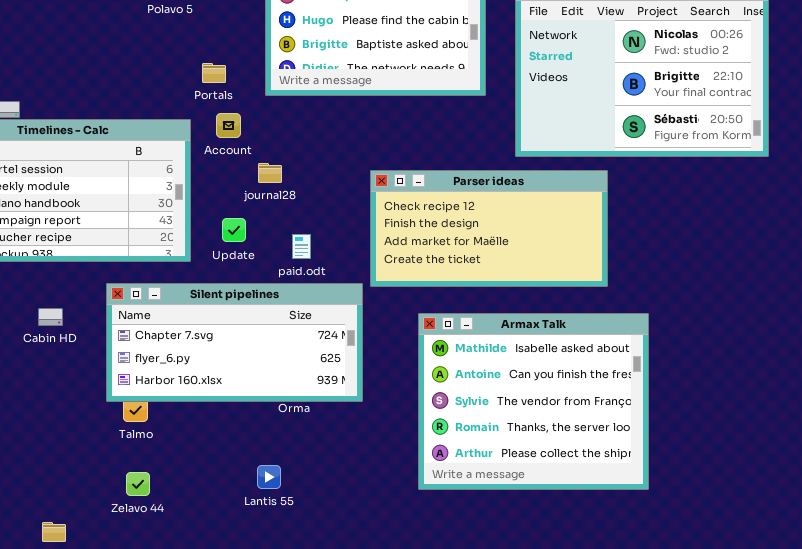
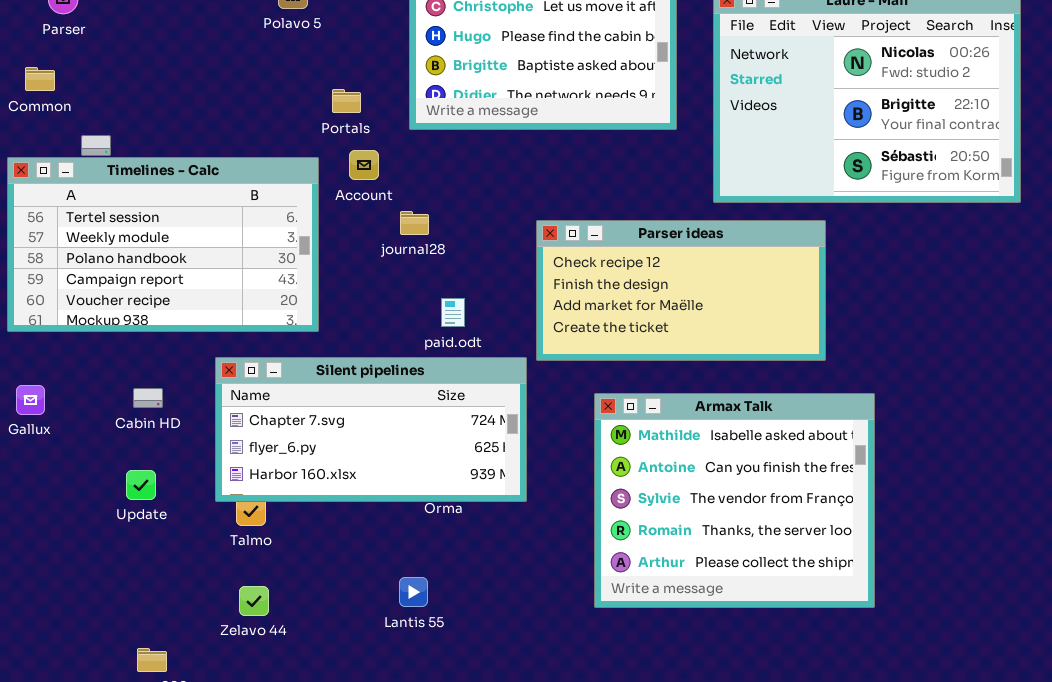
Update: [222,218,246,242] -> [126,470,156,500], moved

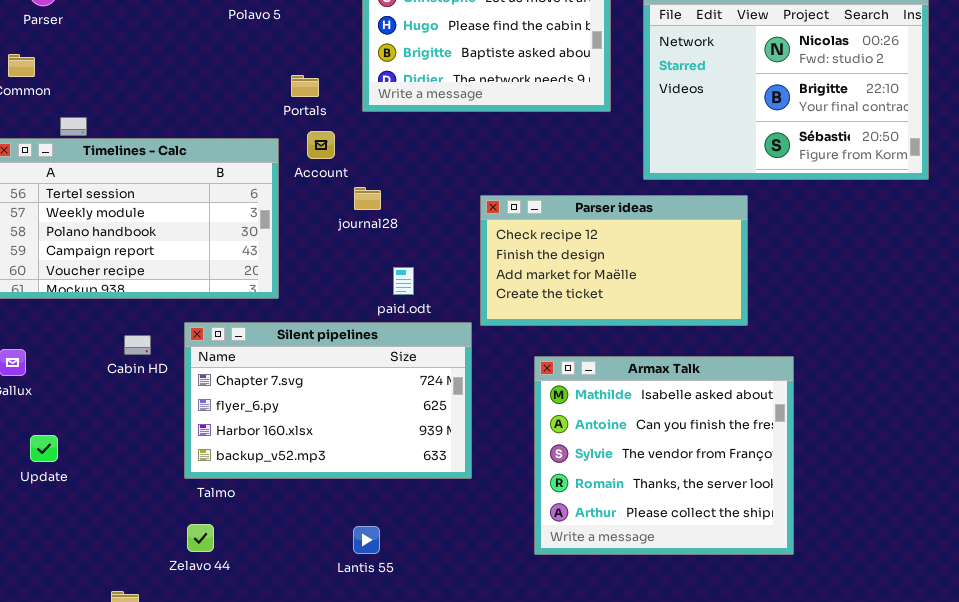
Silent pipelines: [215,357,527,502] -> [184,322,472,479], resized
Cabin HD: [133,388,163,408] -> [124,335,151,355], moved
Update: [126,470,156,500] -> [30,435,58,462], moved
Zelavo 44: [239,586,269,616] -> [187,524,214,552], moved

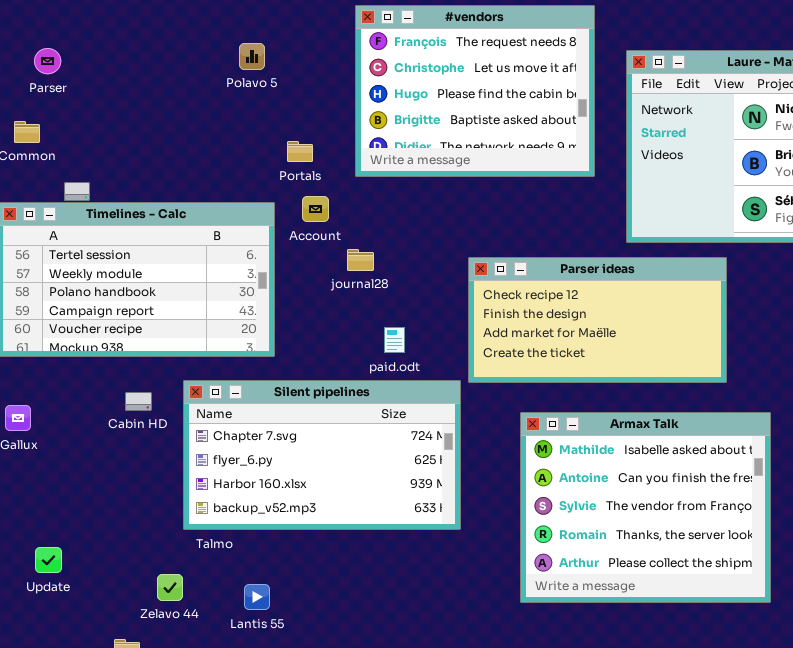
Update: [30,435,58,462] -> [35,547,62,573], moved
Zelavo 44: [187,524,214,552] -> [157,574,183,601], moved
Lantis 55: [353,526,380,554] -> [244,584,270,610], moved

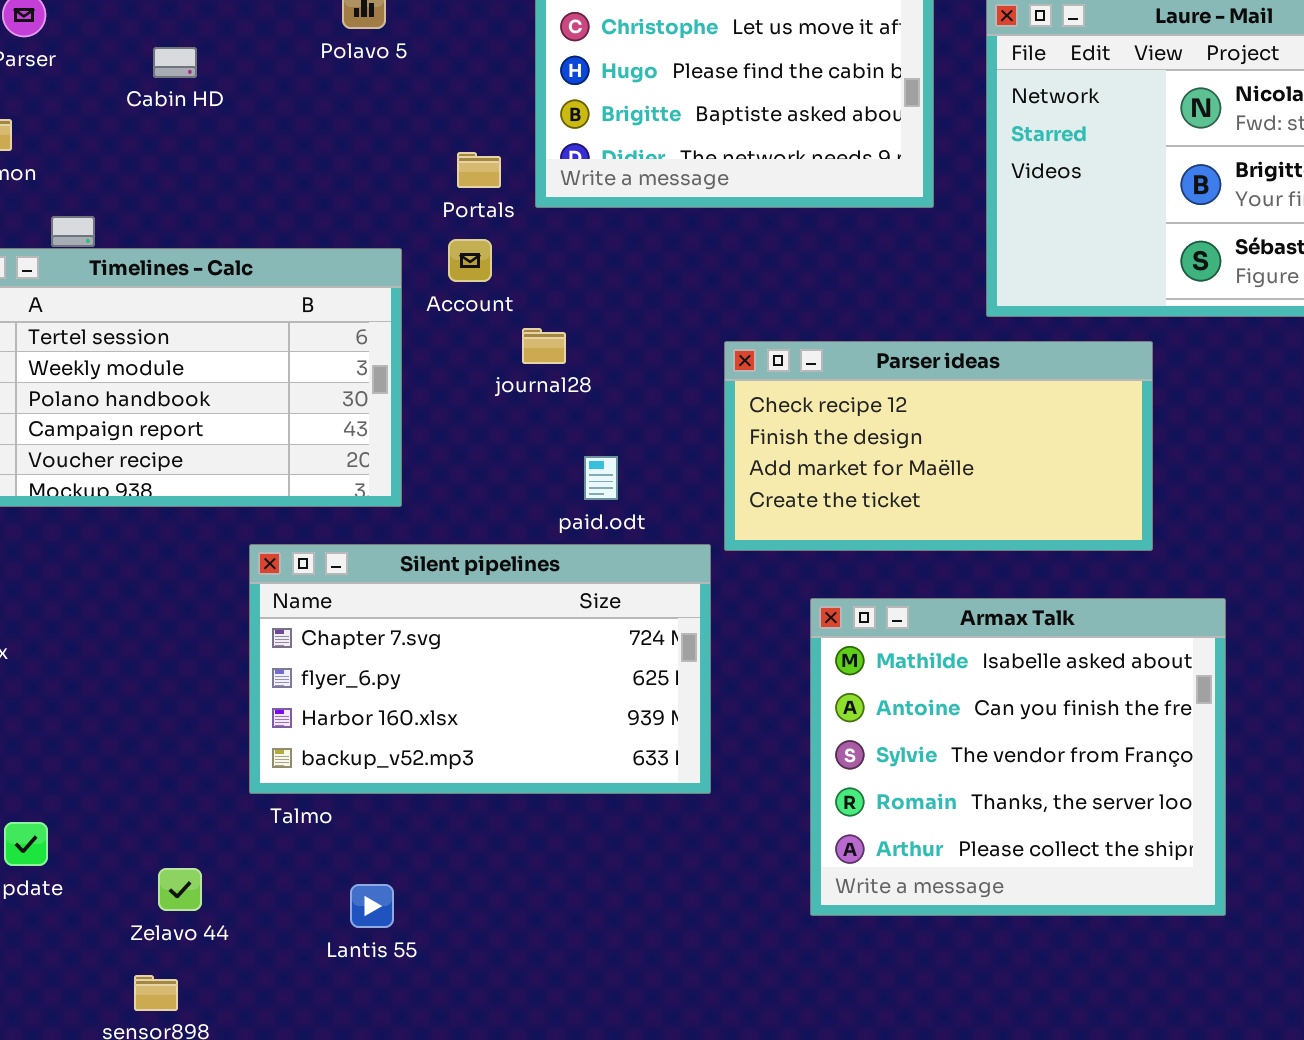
Portals: [287,141,313,162] -> [457,152,501,188], moved
Cabin HD: [125,392,152,411] -> [153,47,197,78], moved
Zelavo 44: [157,574,183,601] -> [158,868,202,911], moved

